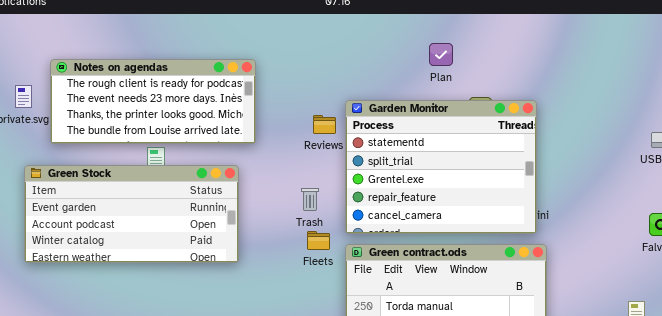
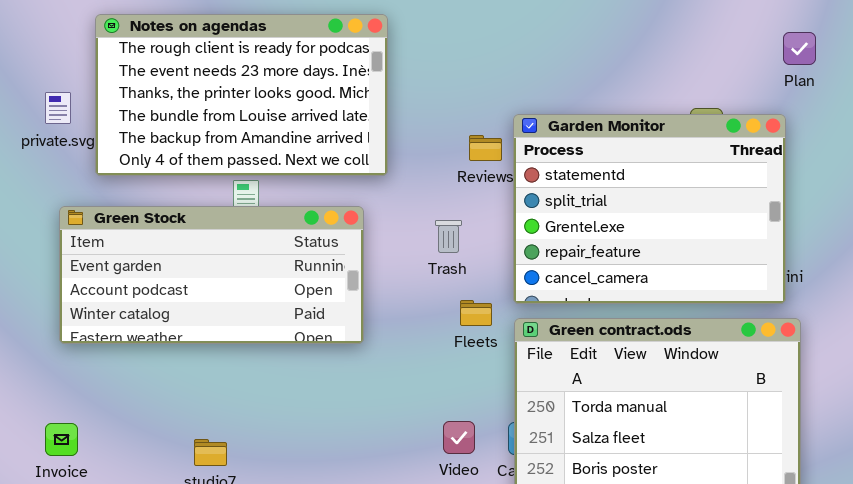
Plan: [429,43,453,66] -> [783,32,816,65], moved
Notes on agendas: [50,59,256,144] -> [95,14,388,176], resized
Trash: [301,188,319,211] -> [435,220,462,253], moved

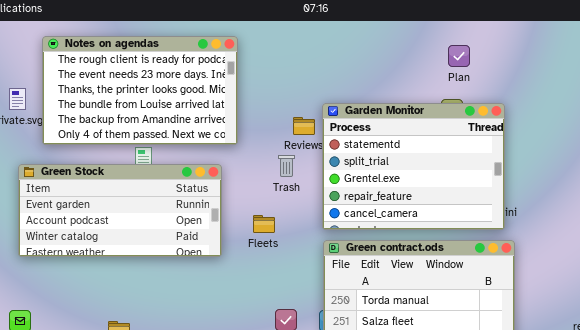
Plan: [783,32,816,65] -> [448,45,470,67], moved
Trash: [435,220,462,253] -> [278,155,295,177], moved
Fleets: [460,300,492,326] -> [253,215,275,233], moved

